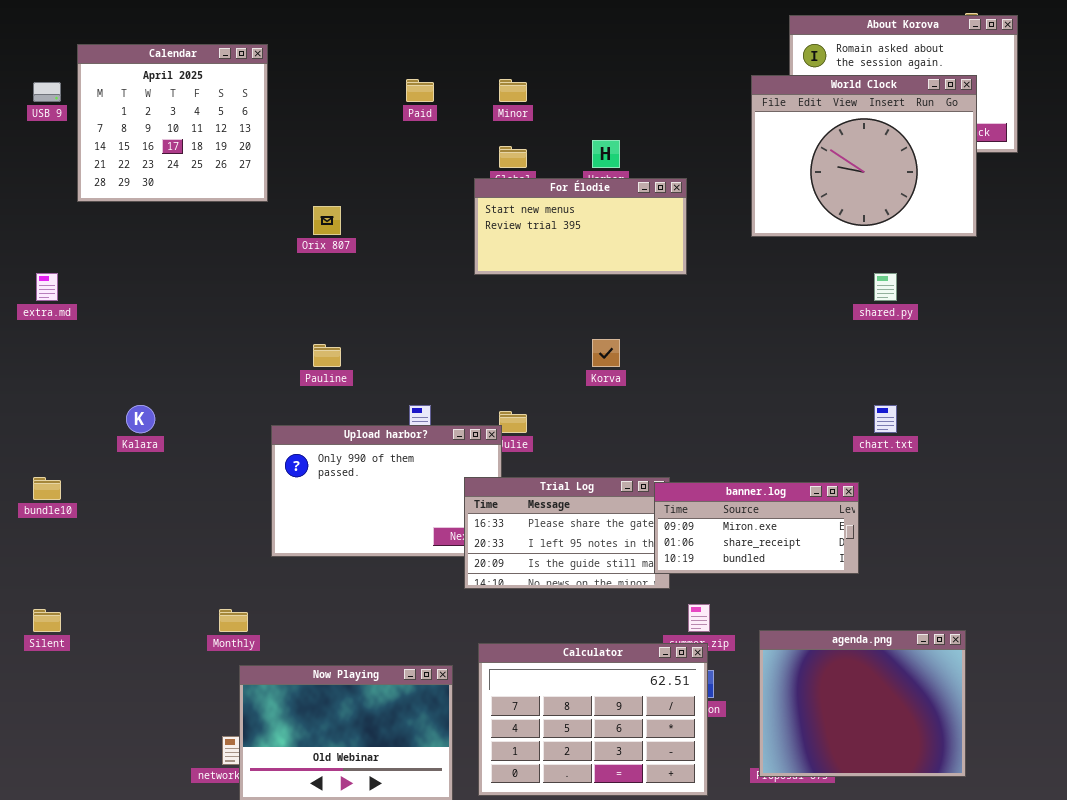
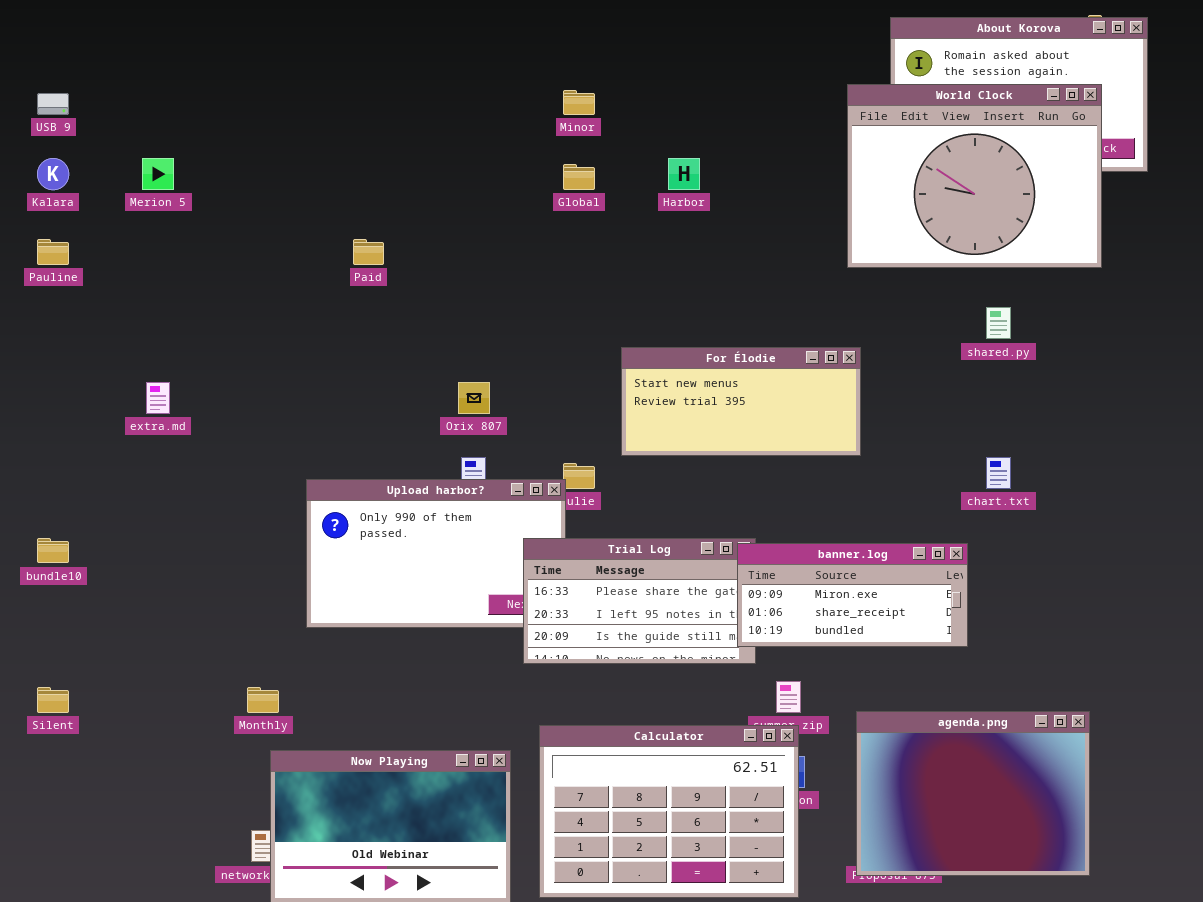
Calendar: [77,44,268,202] -> none, closed
Paid: [406,79,434,102] -> [353,239,384,265], moved
For Élodie: [474,178,687,275] -> [621,347,861,456], moved
Orix 807: [313,206,341,235] -> [458,382,490,414], moved
extra.md: [36,273,58,301] -> [146,382,170,414], moved
Pauline: [313,344,341,367] -> [37,239,69,265], moved
Kalara: [126,405,155,433] -> [37,158,69,190], moved

